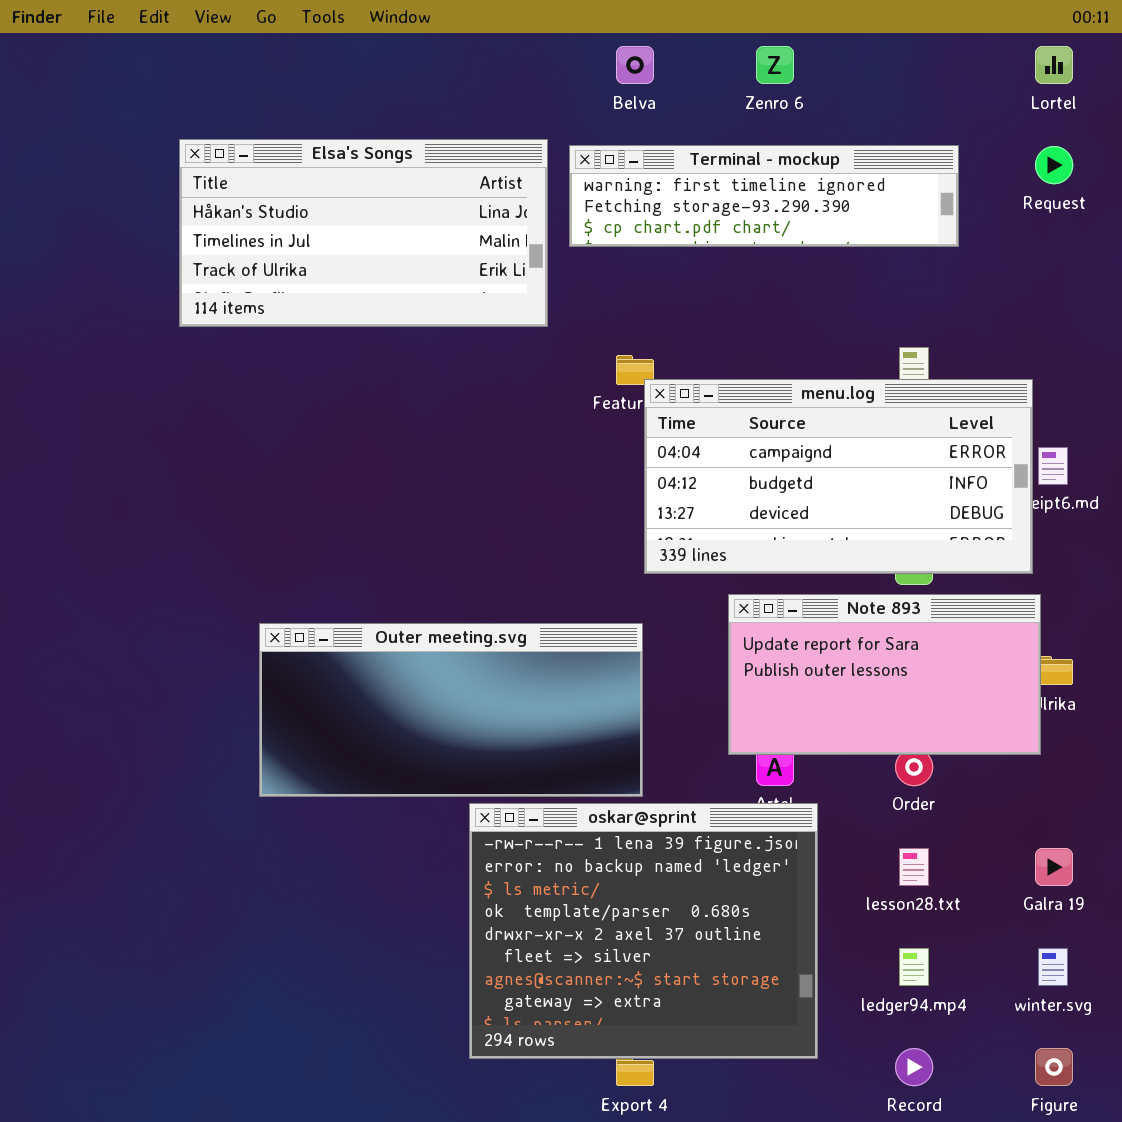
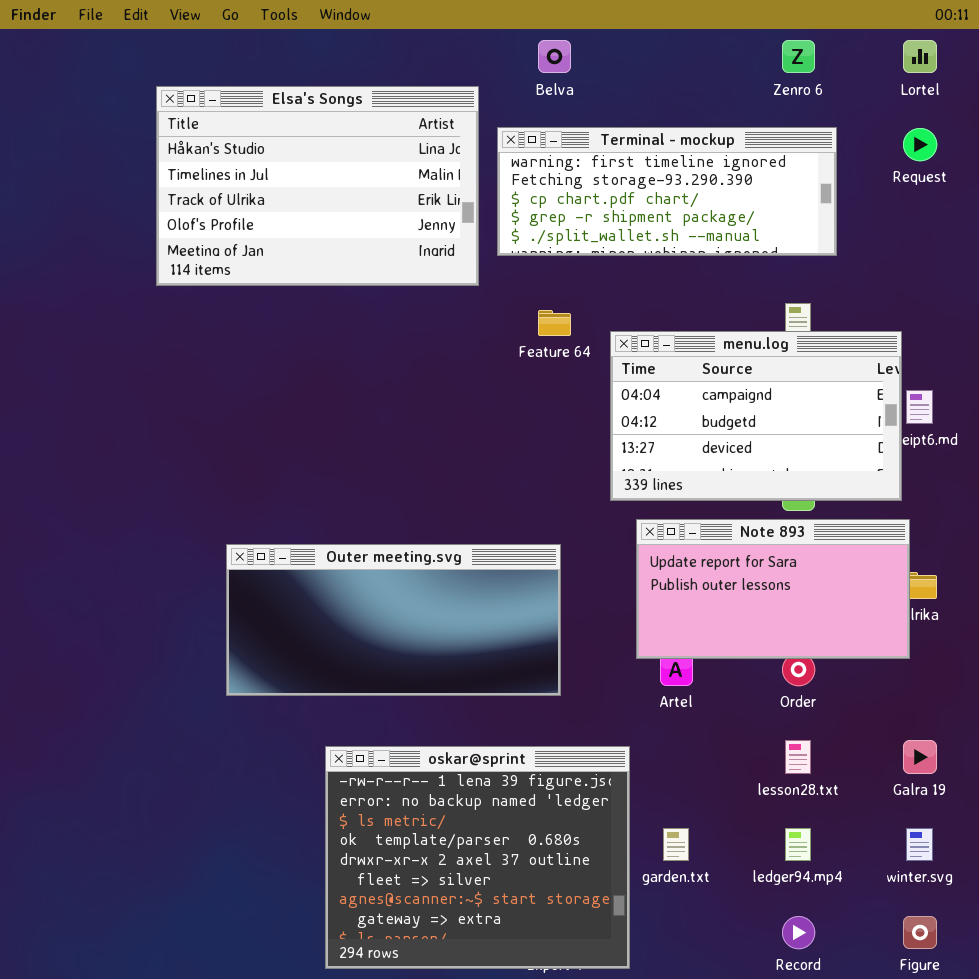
Zenro 6: [756,46,794,84] -> [782,40,815,73], moved
Elsa's Songs: [179,139,548,327] -> [156,86,479,286], resized
Terminal - mockup: [569,145,959,247] -> [497,127,837,256], resized
menu.log: [644,379,1033,574] -> [610,331,902,501], resized
oskar@sprint: [469,803,818,1059] -> [325,746,630,969], moved

